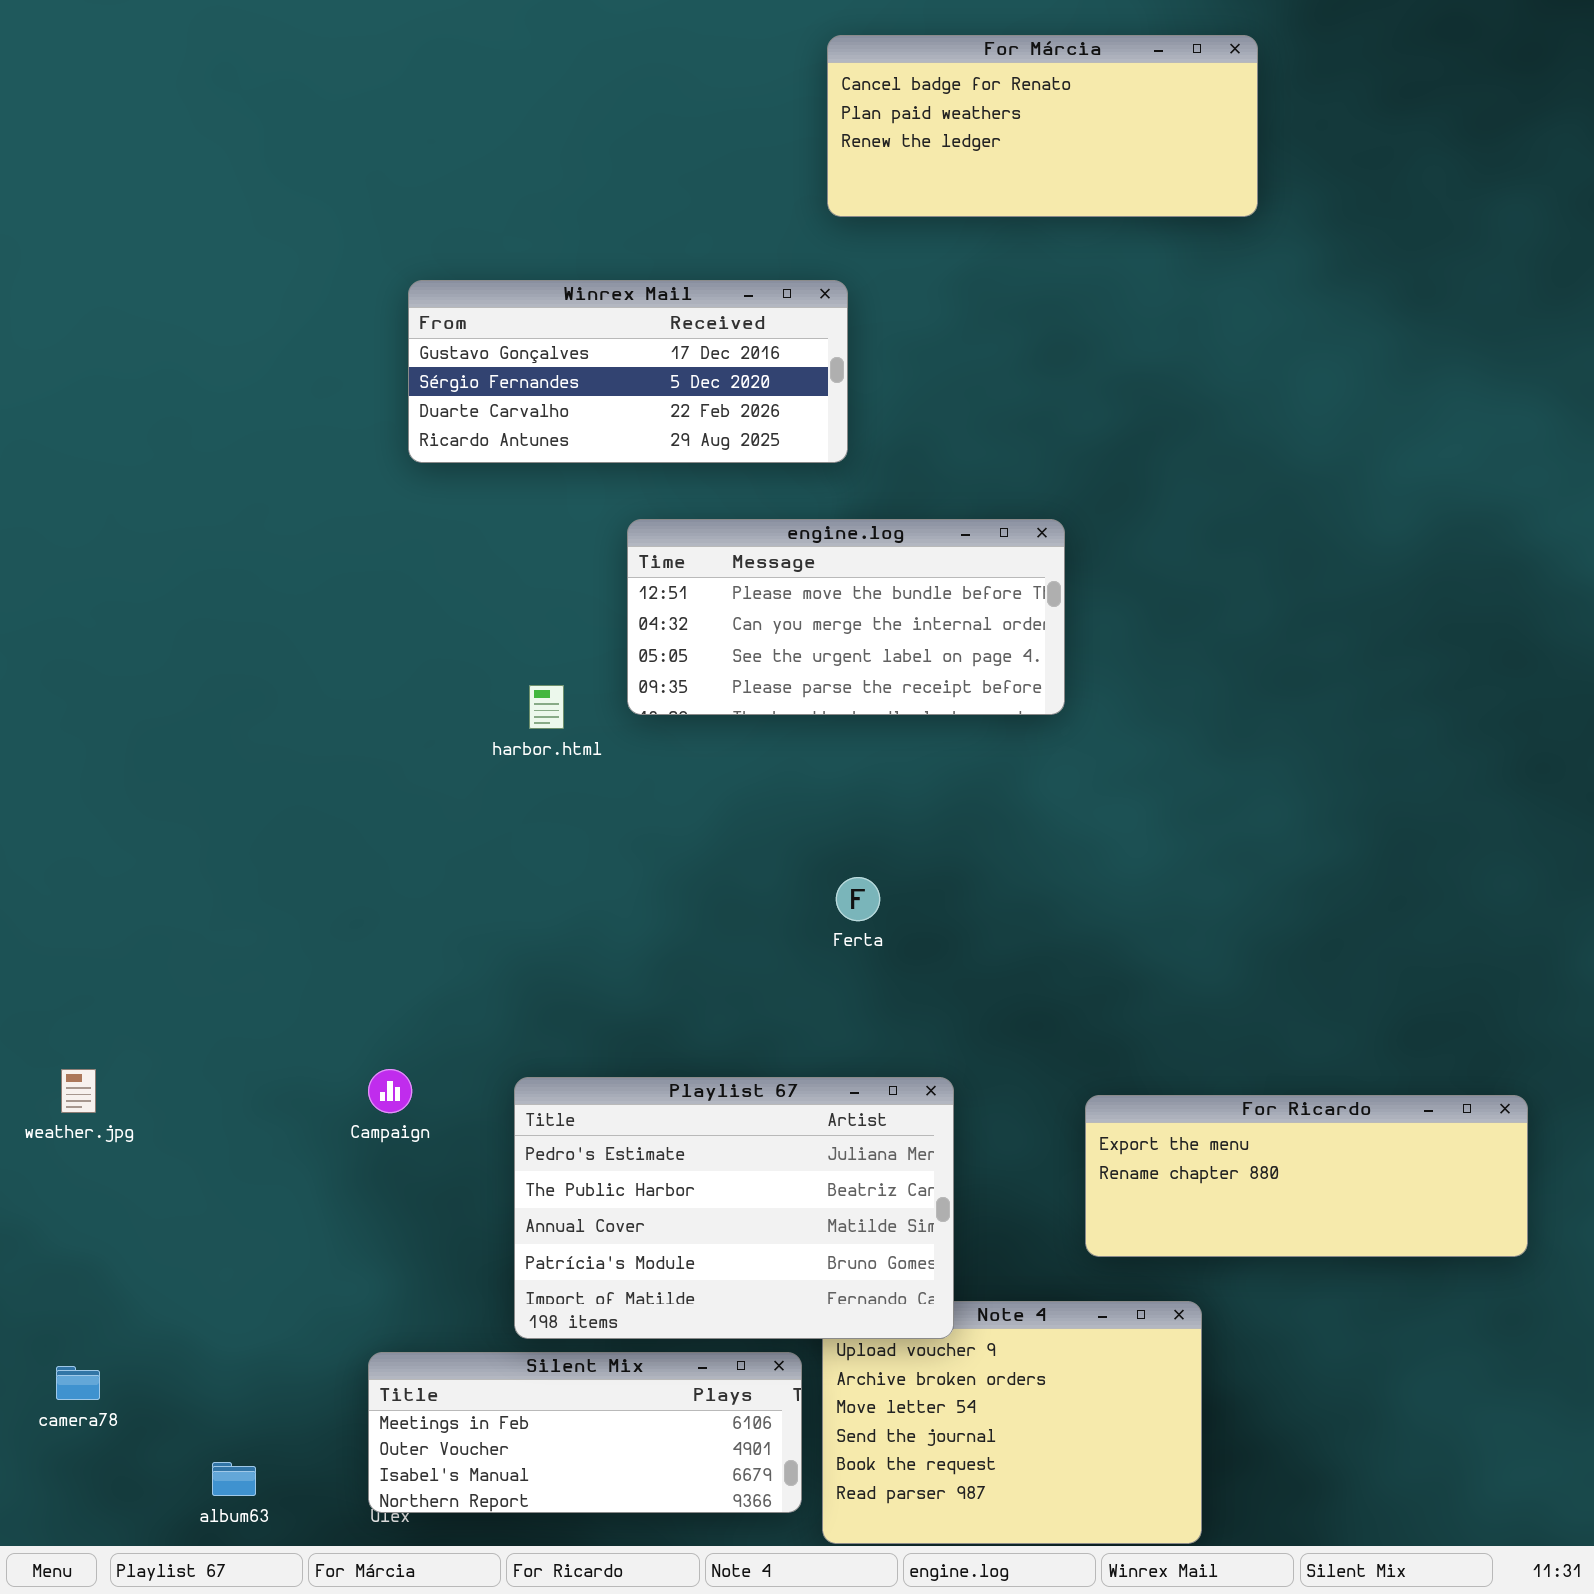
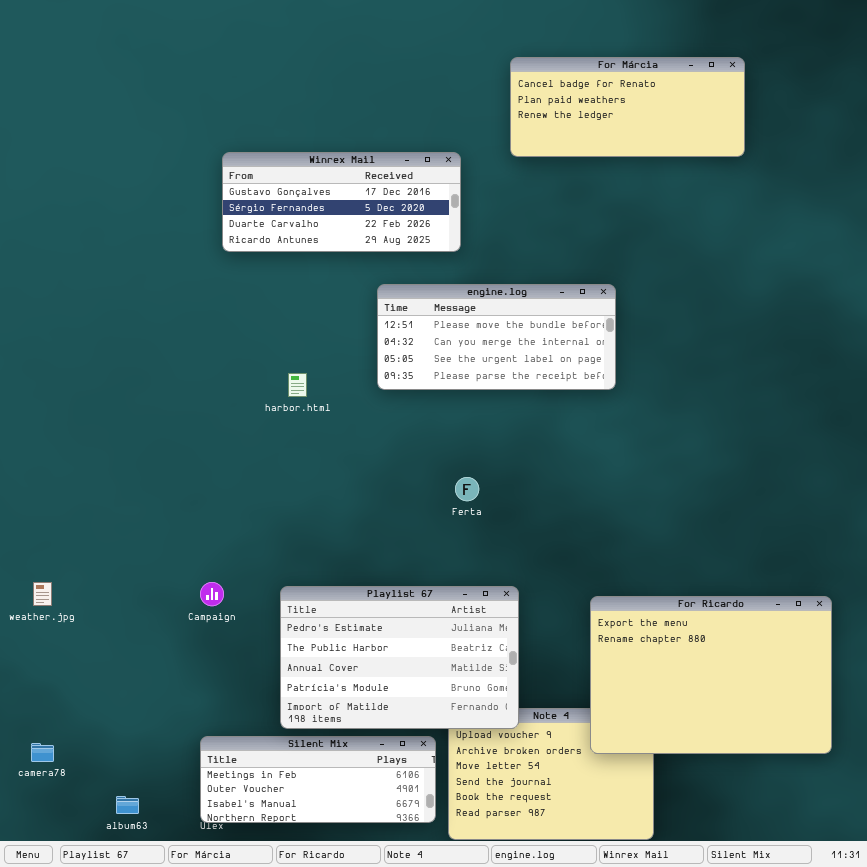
For Márcia: [827,35,1258,217] -> [510,57,745,157], moved
engine.log: [627,519,1065,715] -> [377,284,616,390], moved
For Ricardo: [1085,1095,1528,1257] -> [590,596,832,754], resized

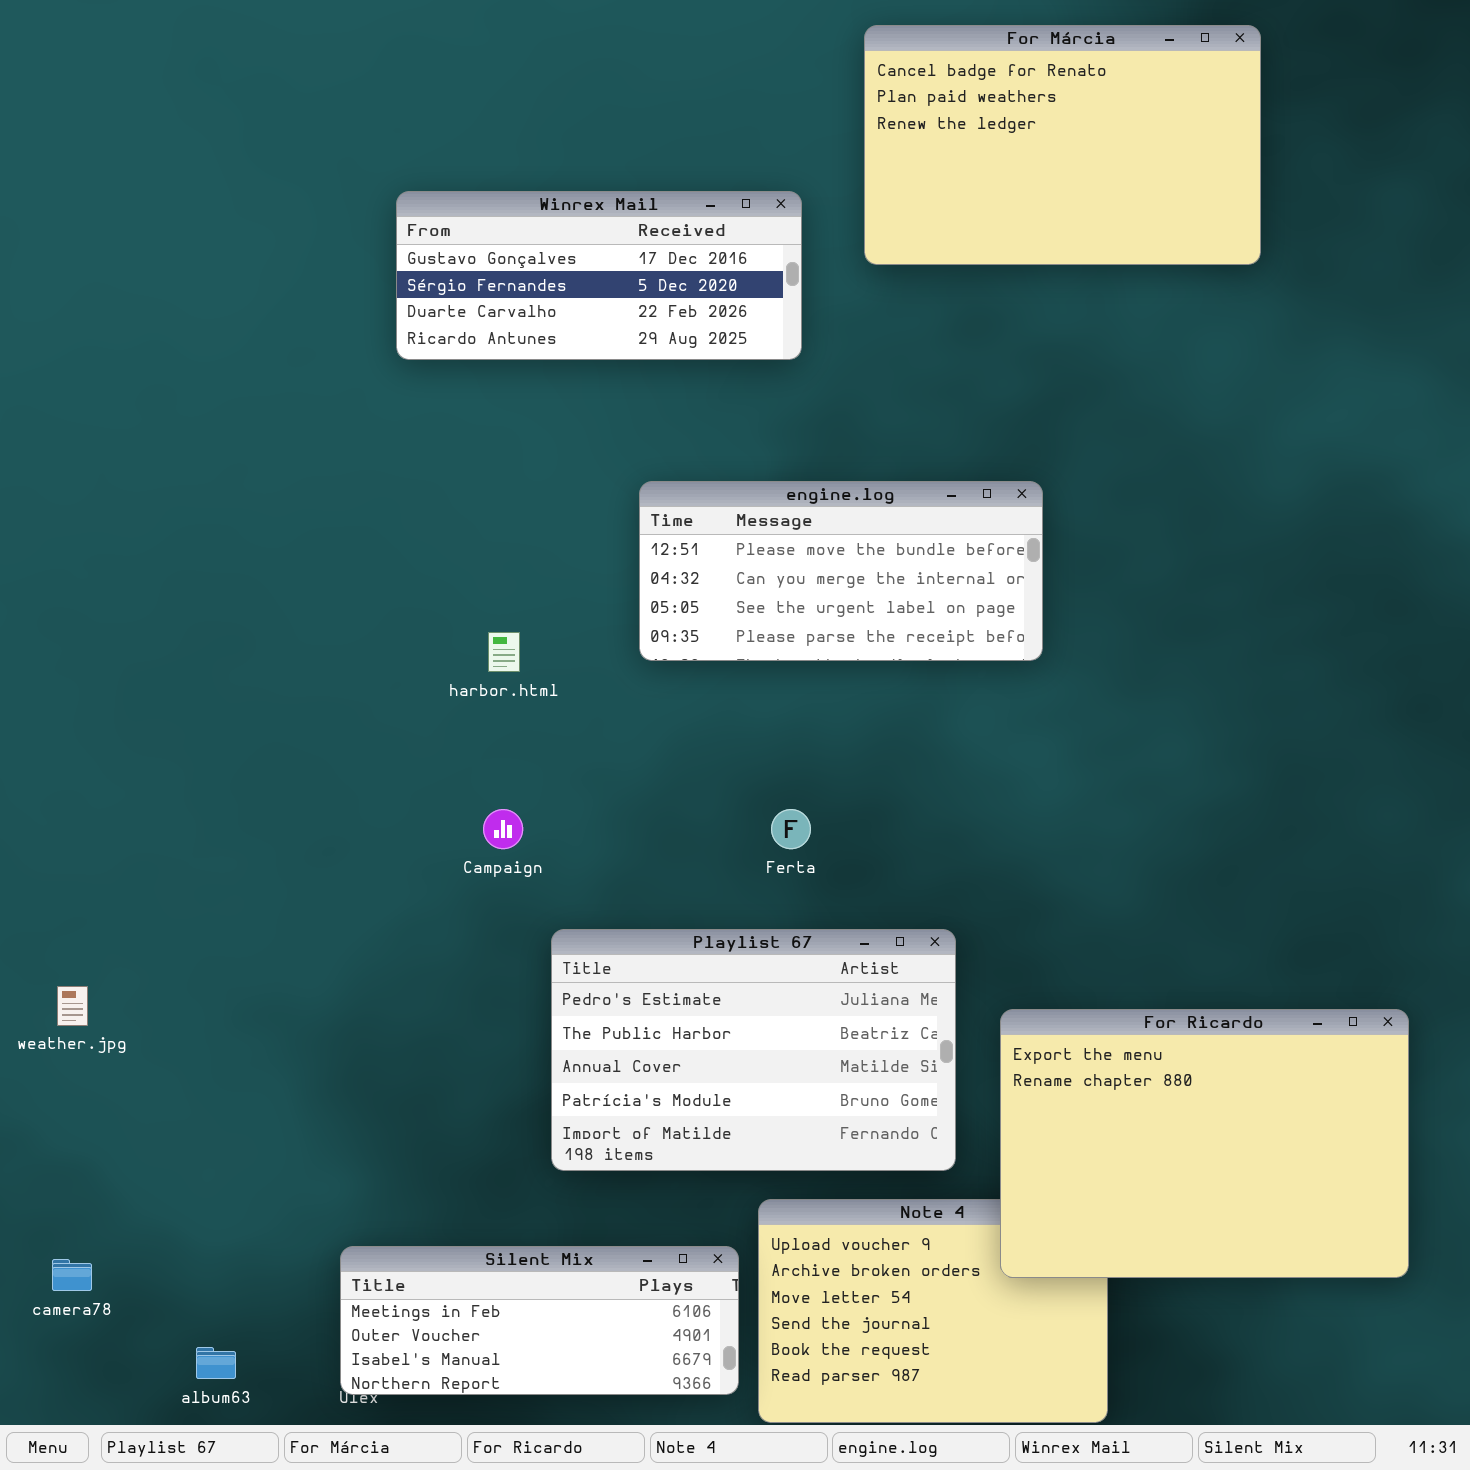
For Márcia: [510,57,745,157] -> [864,25,1261,265], resized
Winrex Mail: [222,152,461,252] -> [396,191,802,360], moved
Campaign: [200,582,224,606] -> [483,809,523,849], moved
Playlist 67: [280,586,519,729] -> [551,929,956,1171], moved

